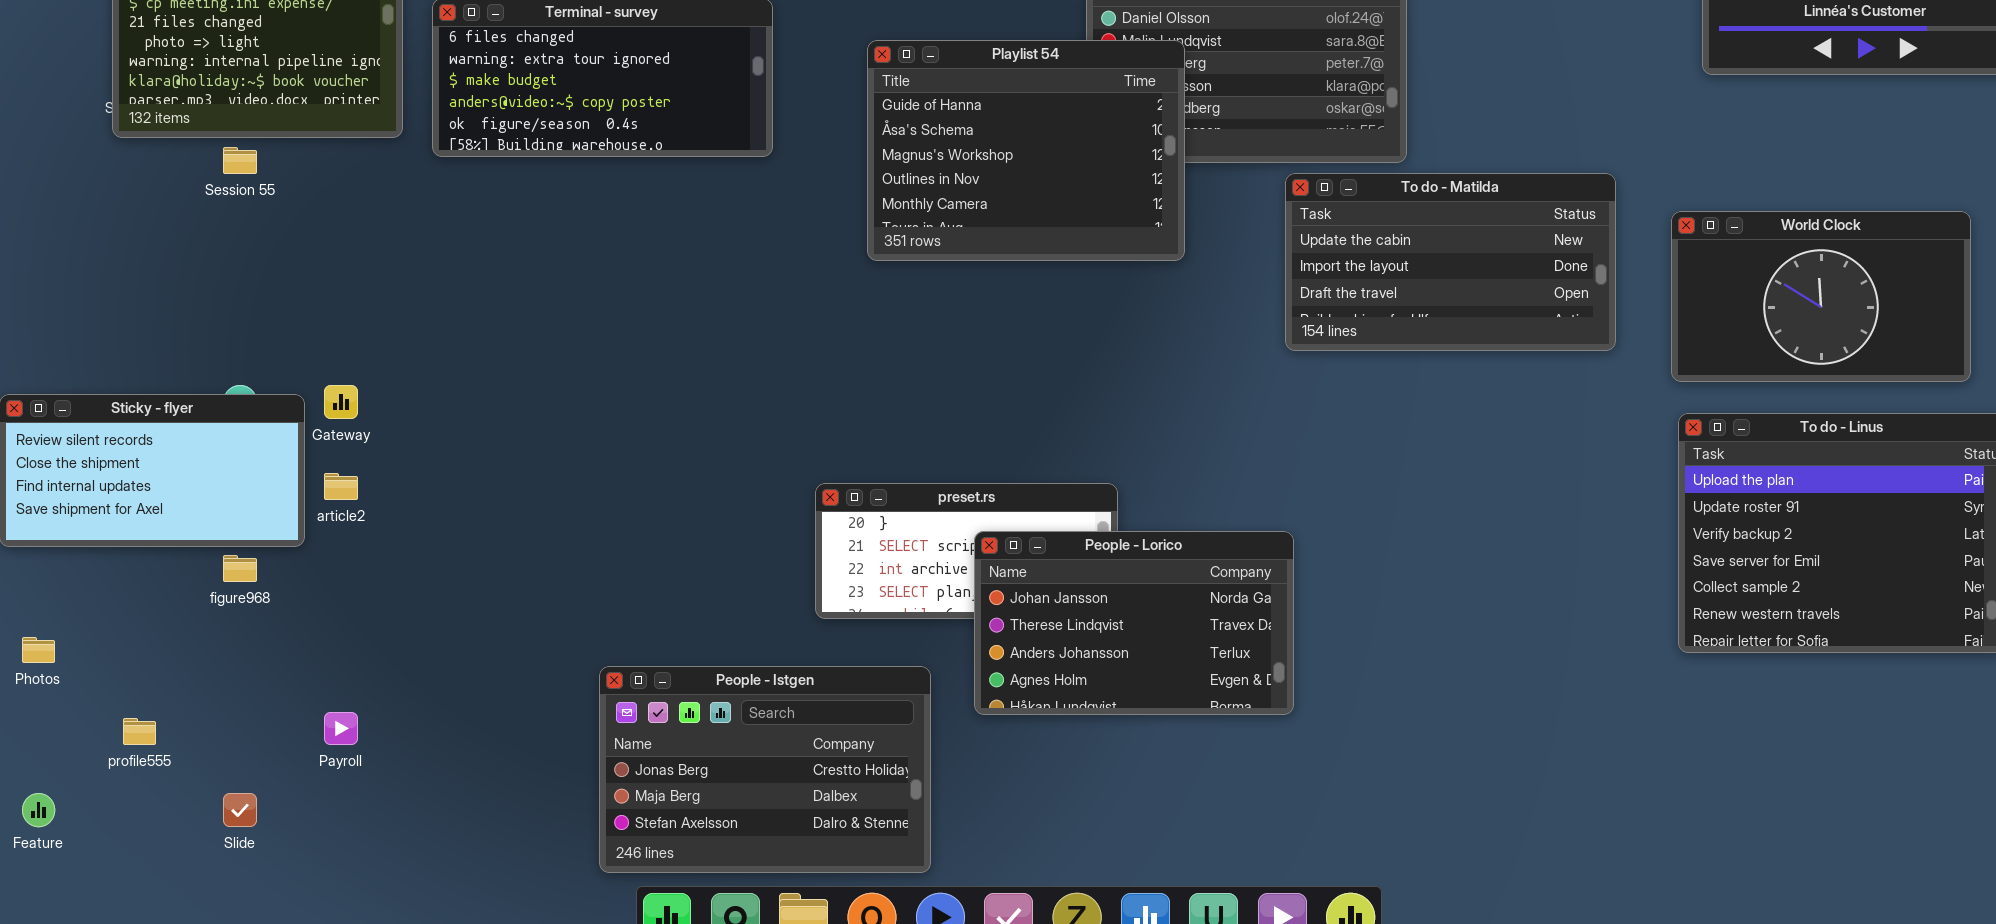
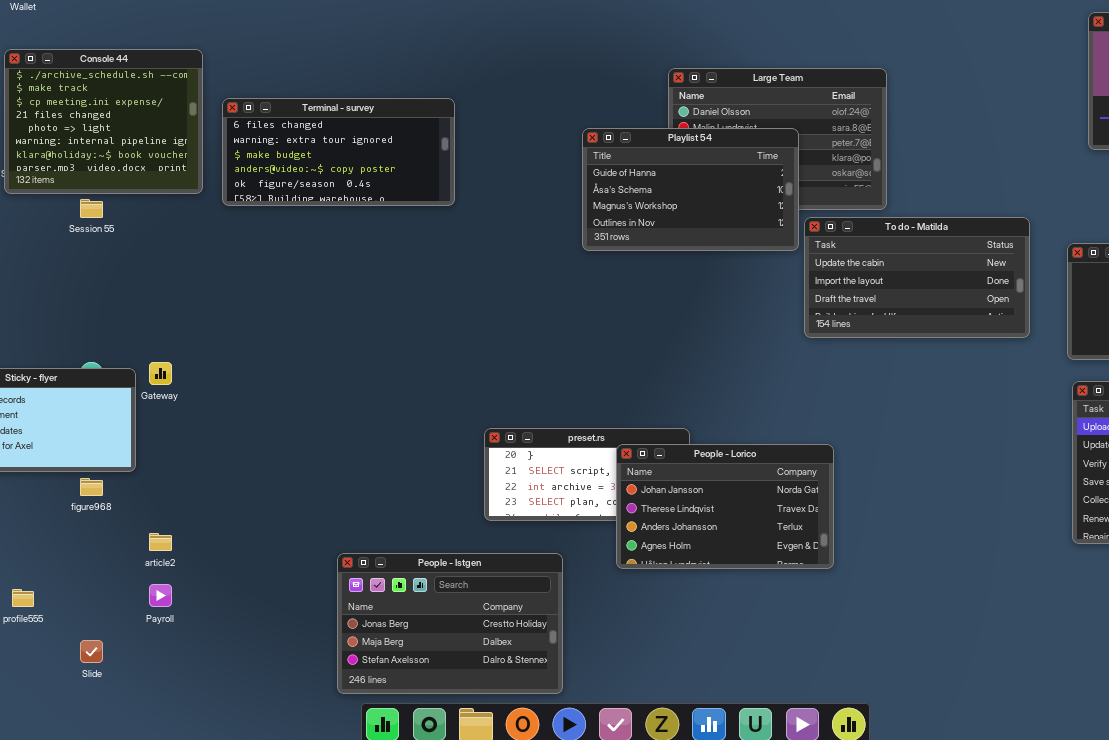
Playlist 54: [867,40,1185,261] -> [582,128,799,251], moved, resized
article2: [324,473,358,500] -> [149,533,172,551], moved
People - Lorico: [974,531,1294,715] -> [616,444,834,569], moved

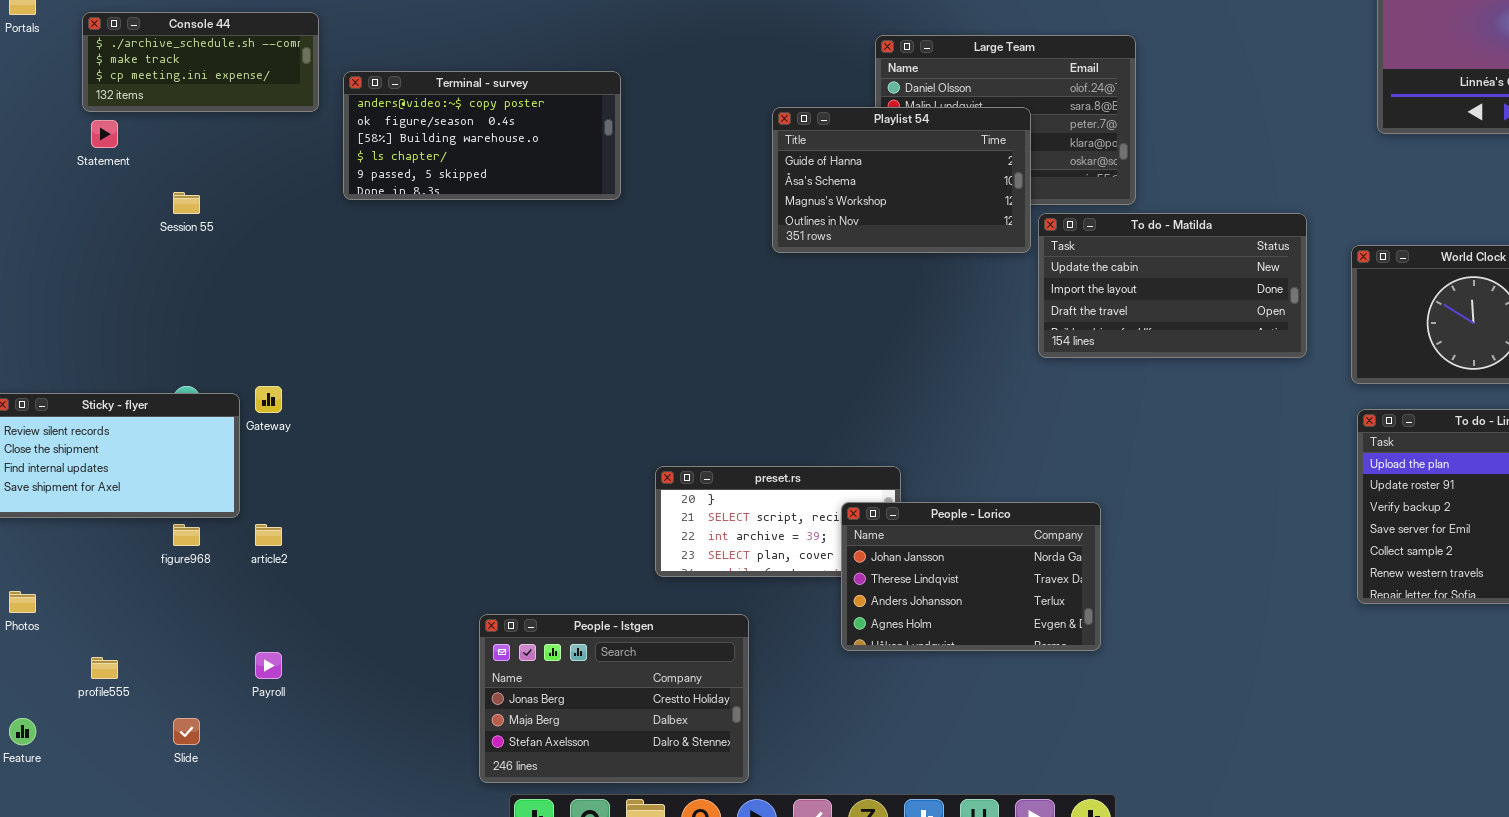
Console 44: [4,49,203,194] -> [82,12,319,112], resized
Terminal - survey: [222,98,455,206] -> [343,71,621,200], scrolled down 3 rows
People - Lorico: [616,444,834,569] -> [841,502,1101,651], moved
article2: [149,533,172,551] -> [255,524,282,546], moved

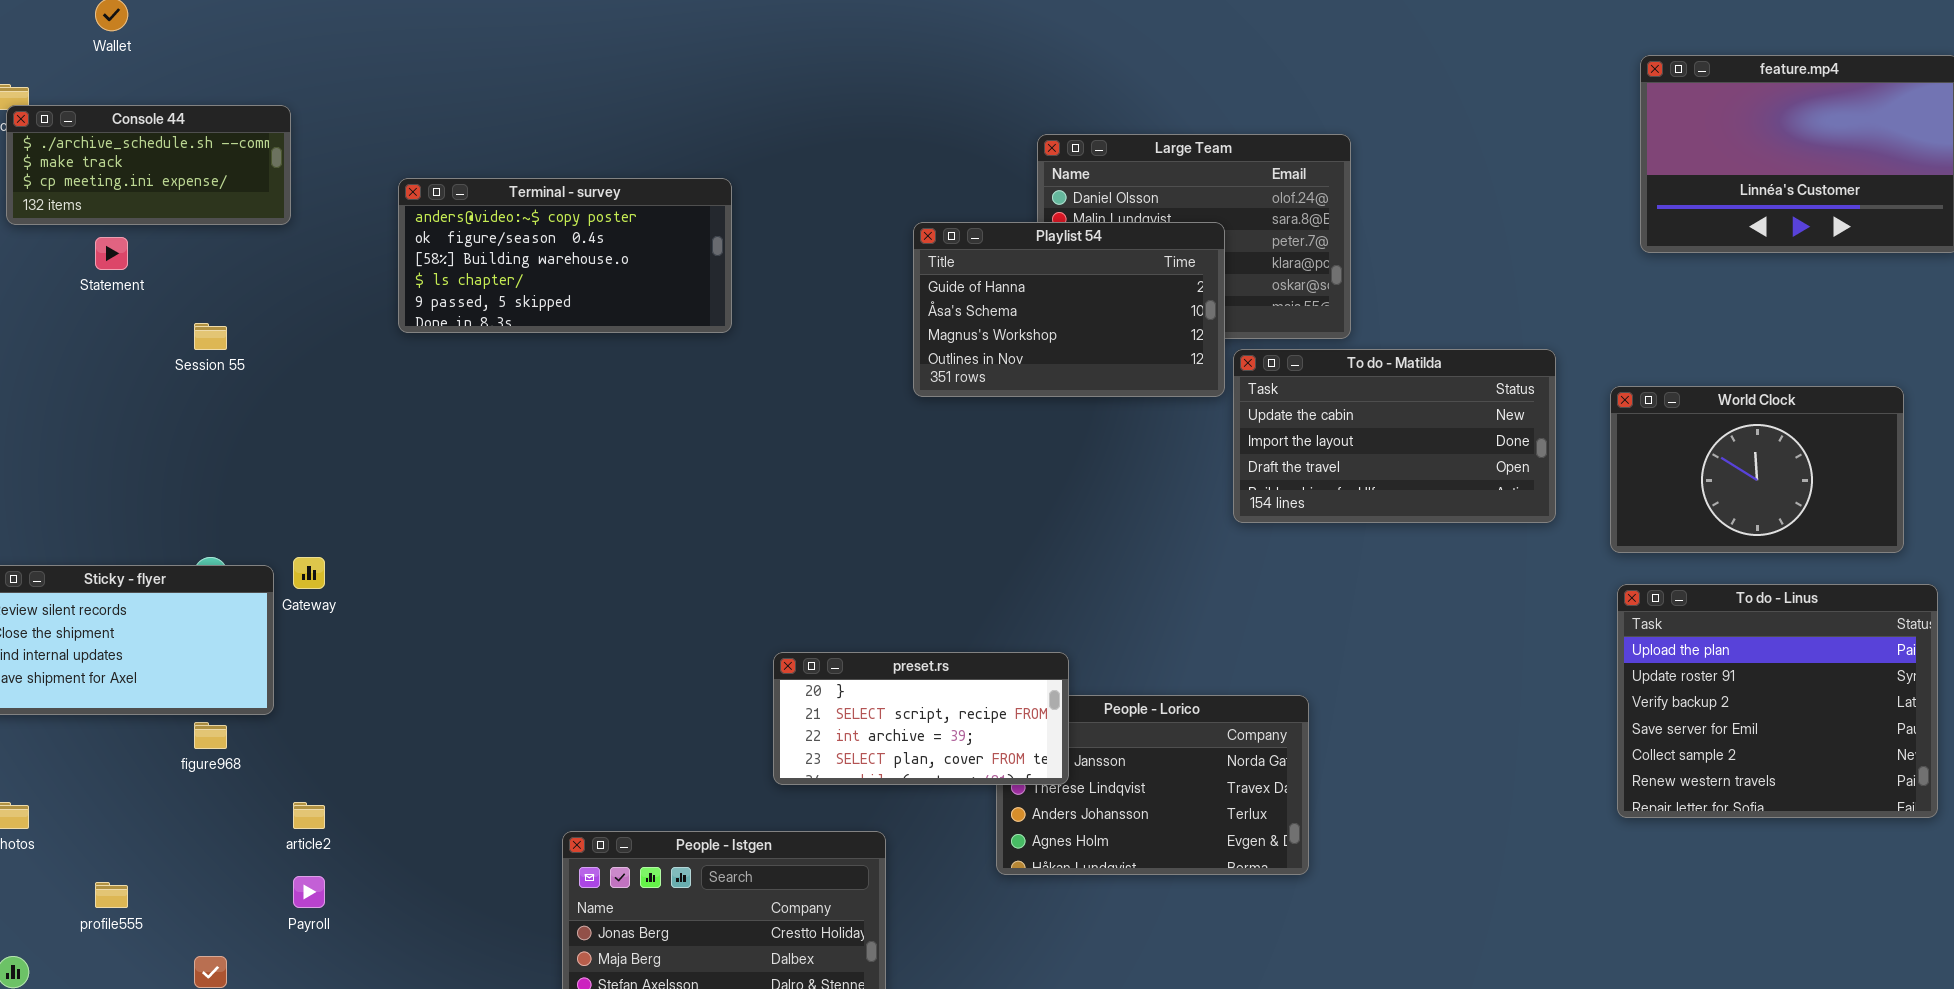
Console 44: [82,12,319,112] -> [6,105,291,225], moved
preset.rs: [655,466,901,577] -> [773,652,1069,785], raised
article2: [255,524,282,546] -> [293,802,325,829], moved

